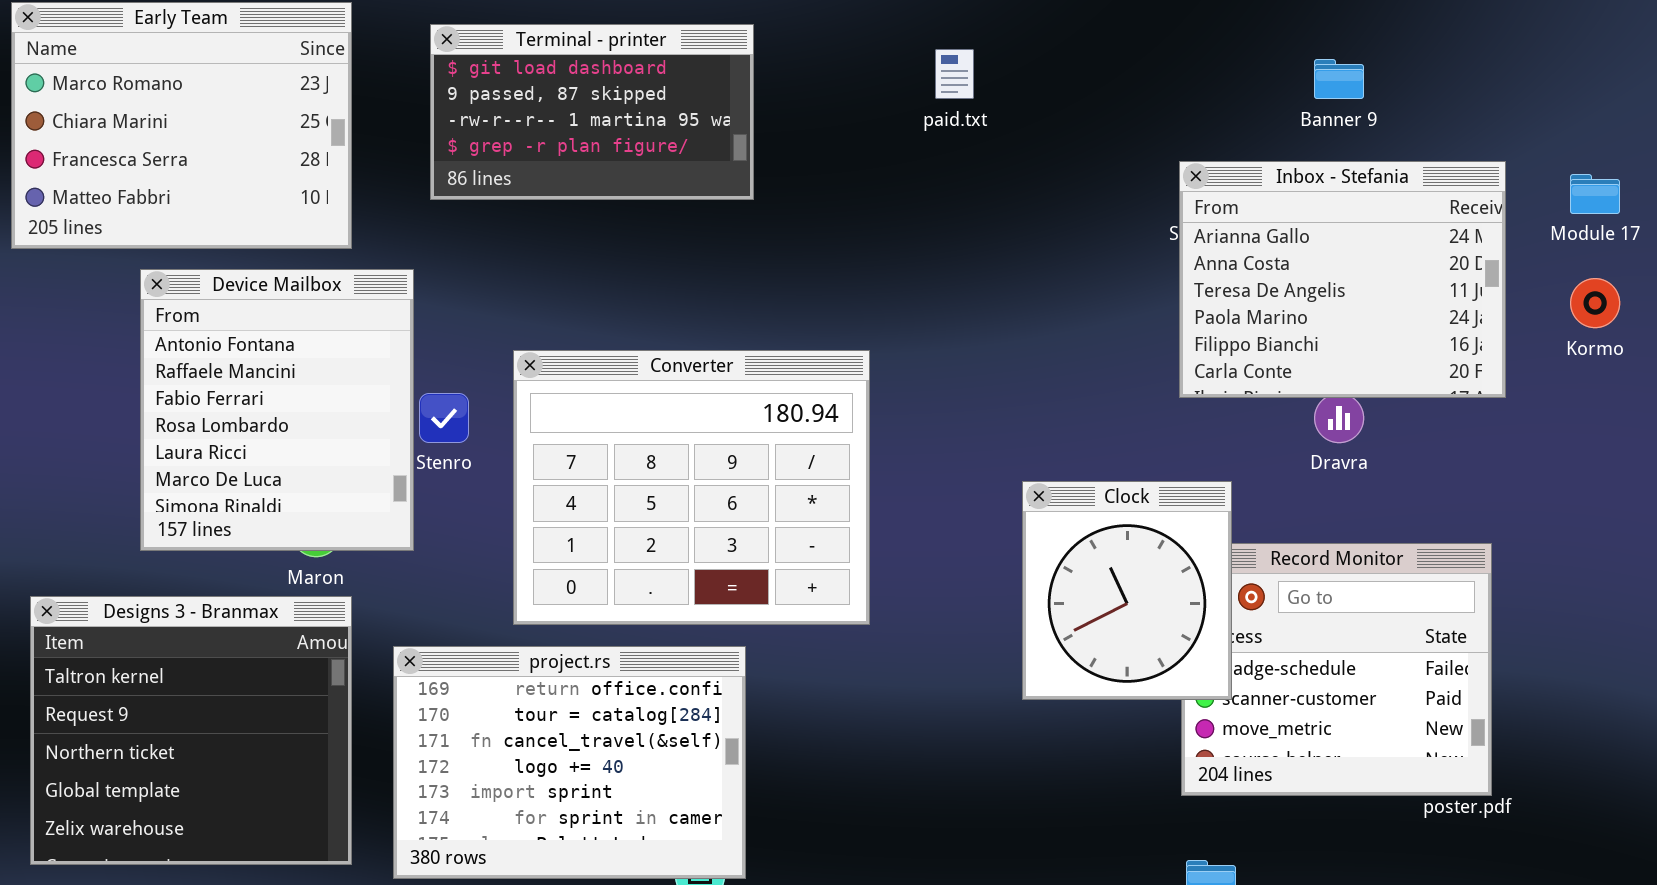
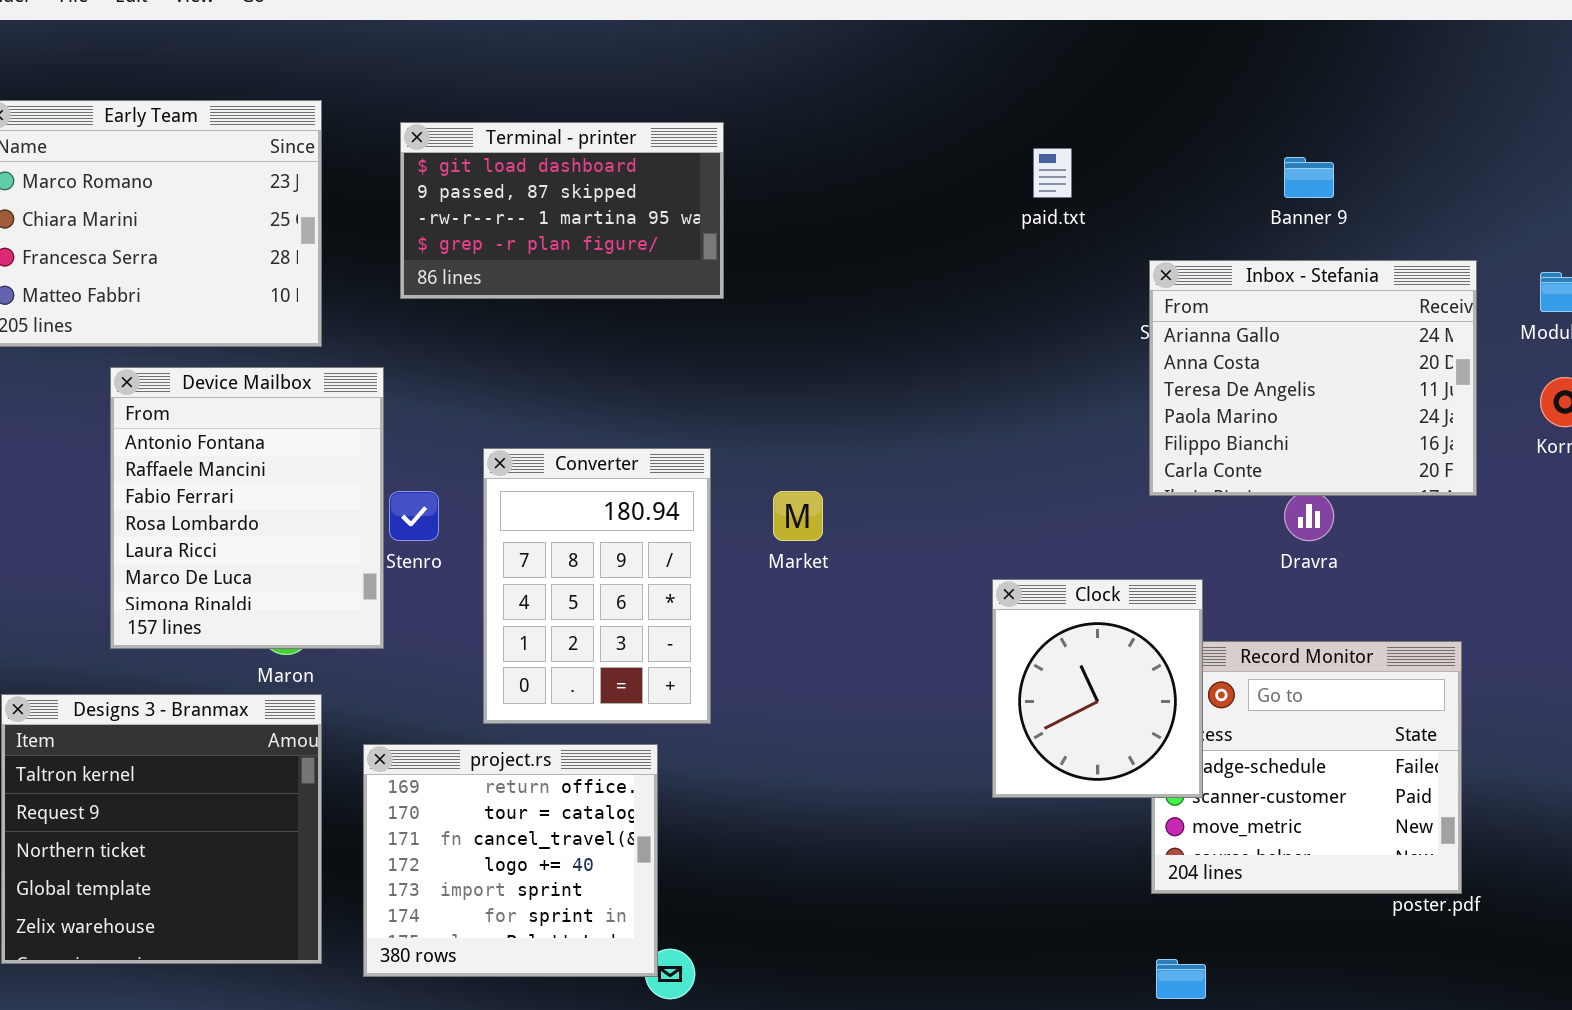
paid.txt: [935,49,974,99] -> [1033,148,1072,198], moved
Converter: [513,350,870,625] -> [483,448,711,724], resized
project.rs: [393,646,746,879] -> [363,744,658,977], resized

